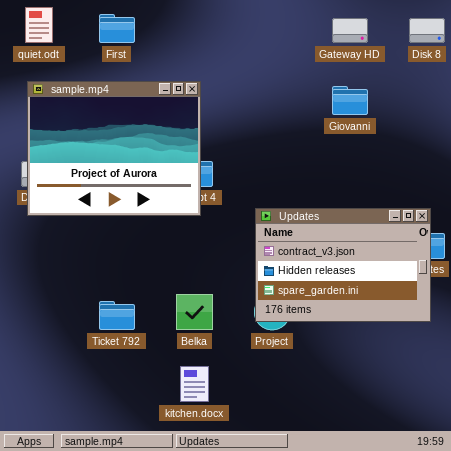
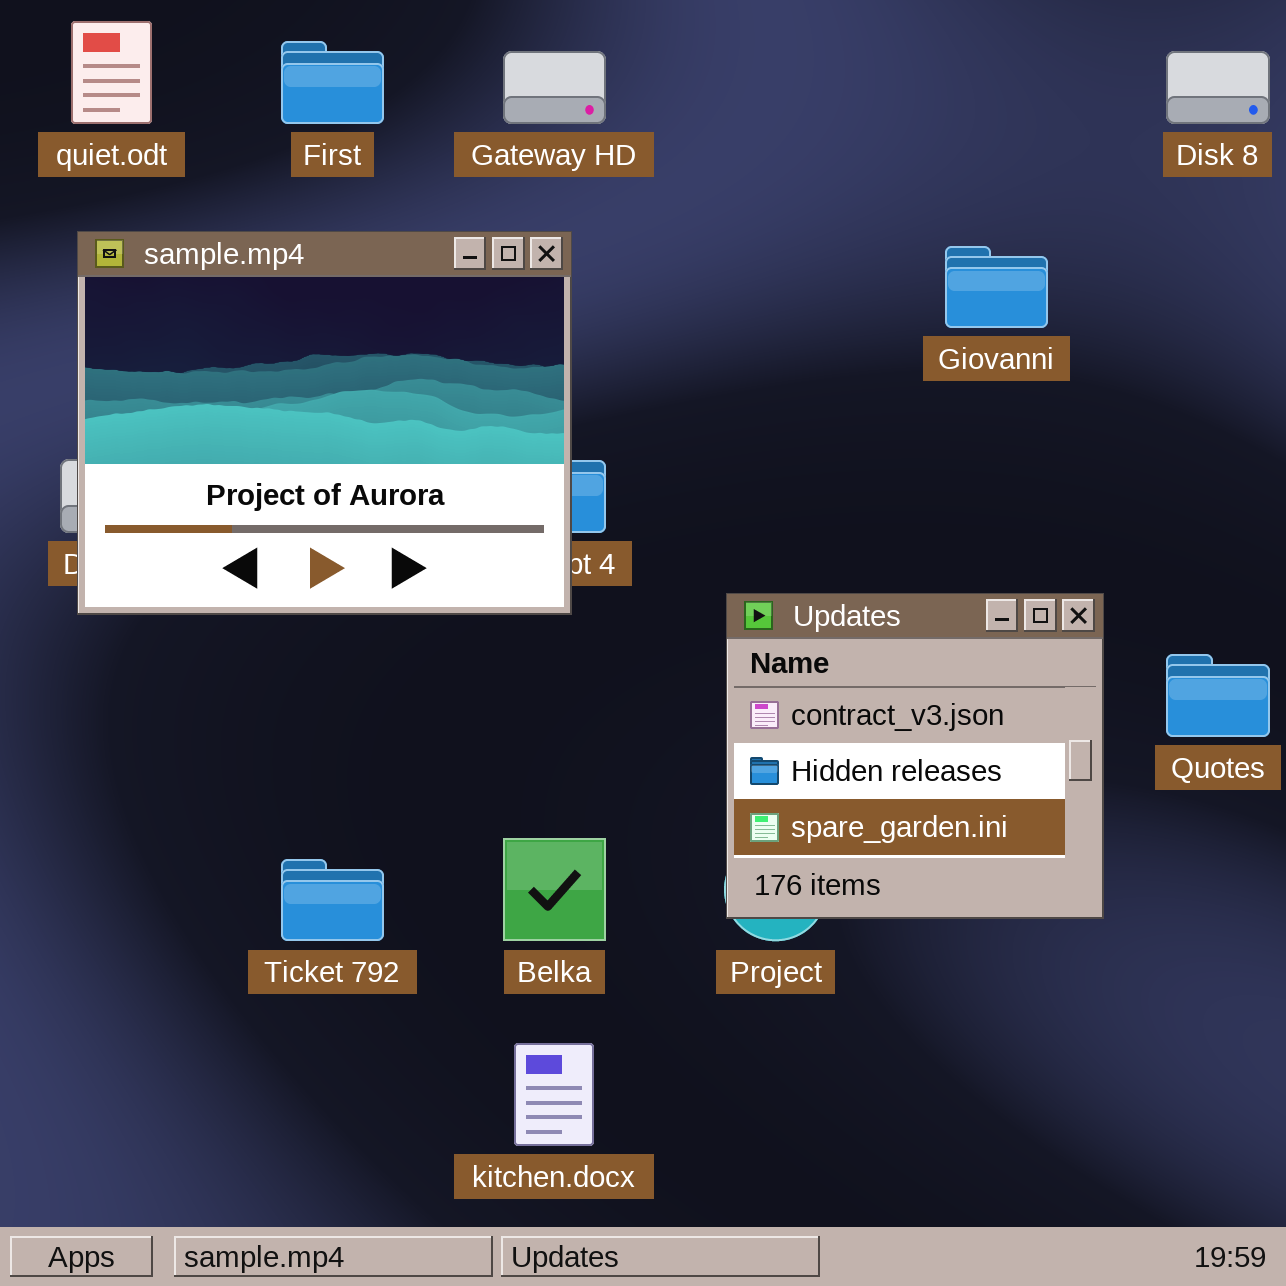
Gateway HD: [332,18,368,43] -> [503,51,606,124], moved
Updates: [255,208,431,322] -> [726,593,1104,919], resized

